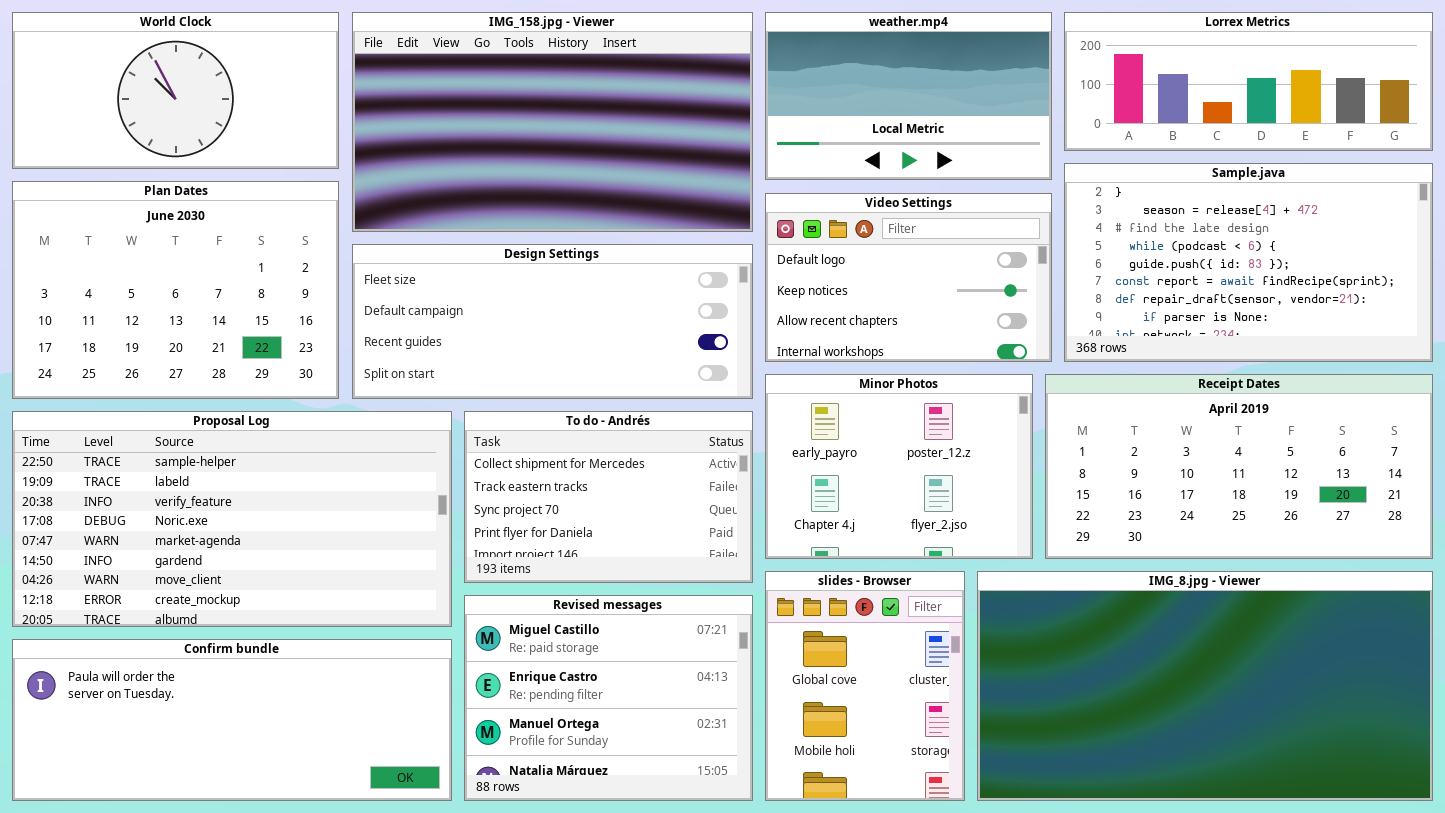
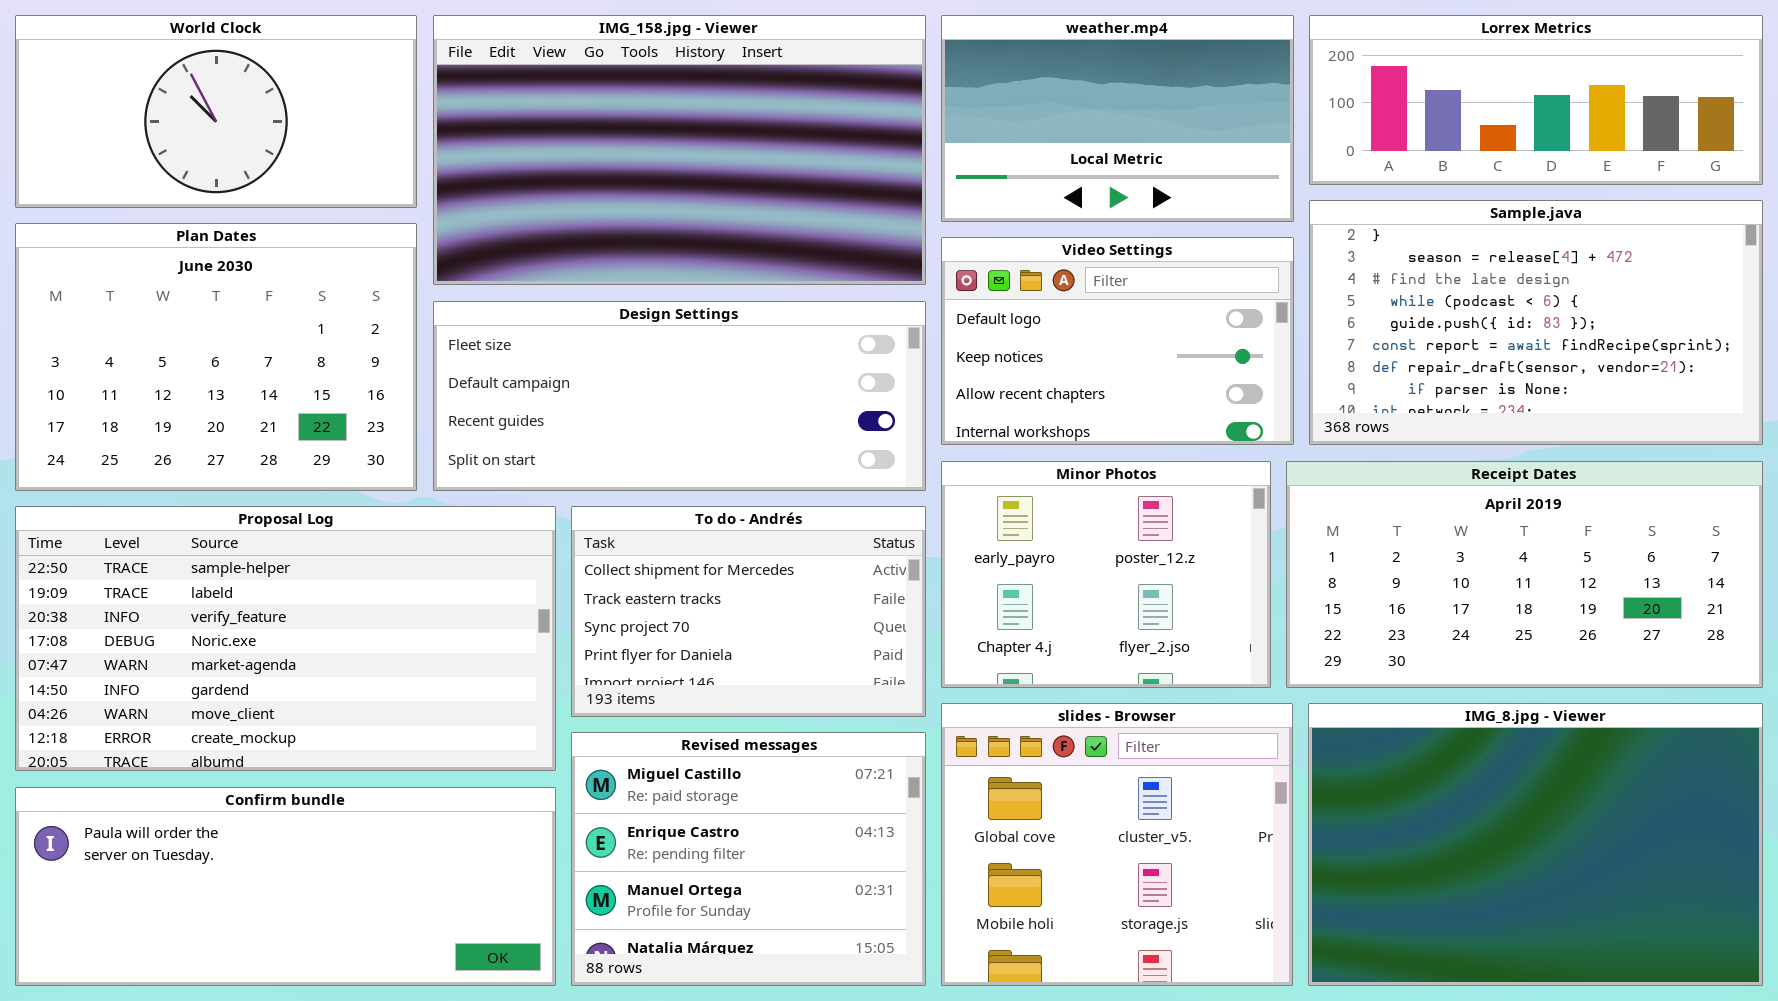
slides - Browser: [765,571,965,801] -> [941,703,1293,986], resized
IMG_8.jpg - Viewer: [977,571,1433,801] -> [1308,703,1763,986], resized

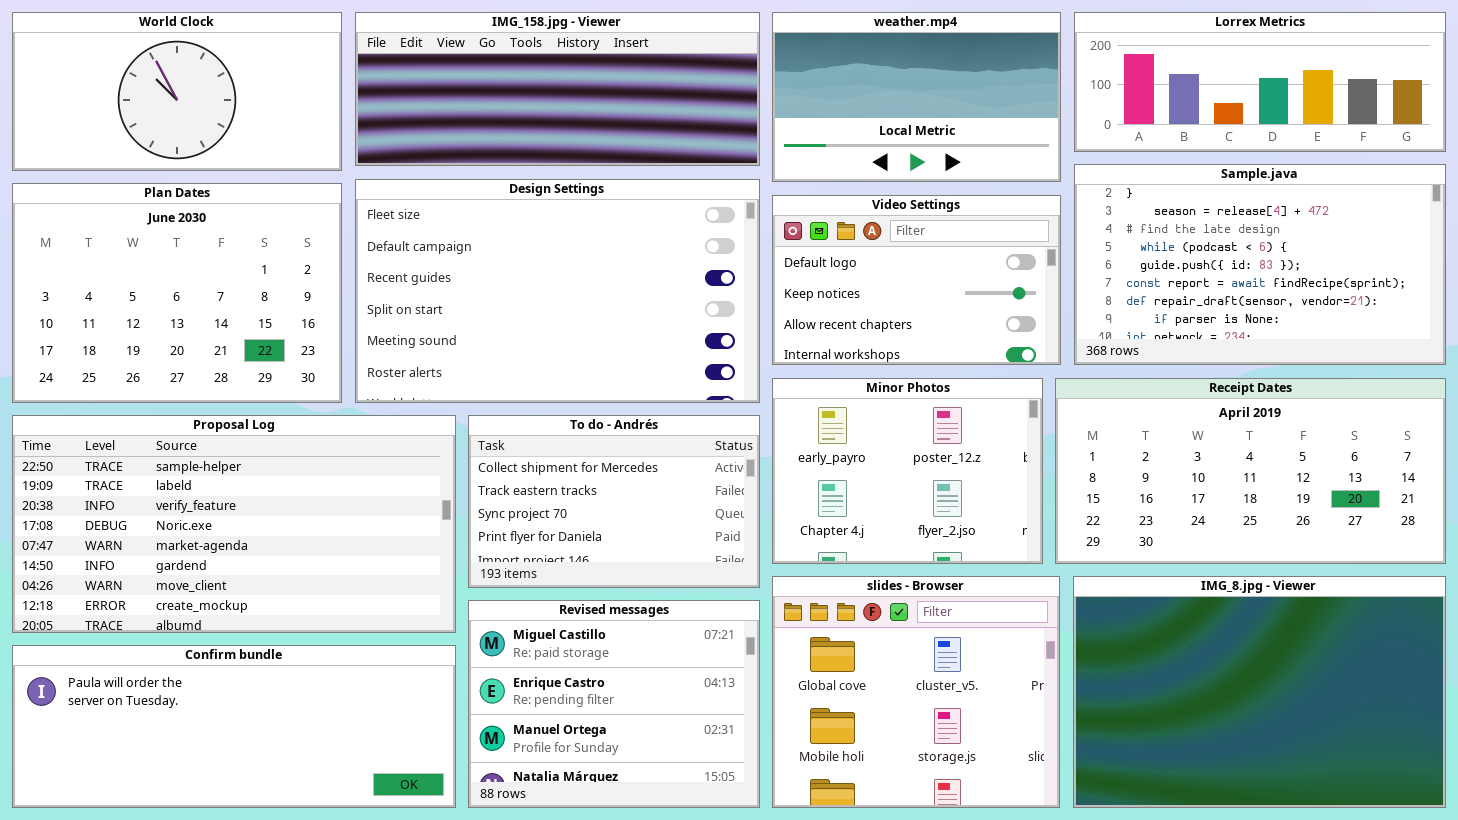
IMG_158.jpg - Viewer: [433,15,926,285] -> [355,12,760,166], resized
Design Settings: [433,301,926,491] -> [355,179,760,403], resized

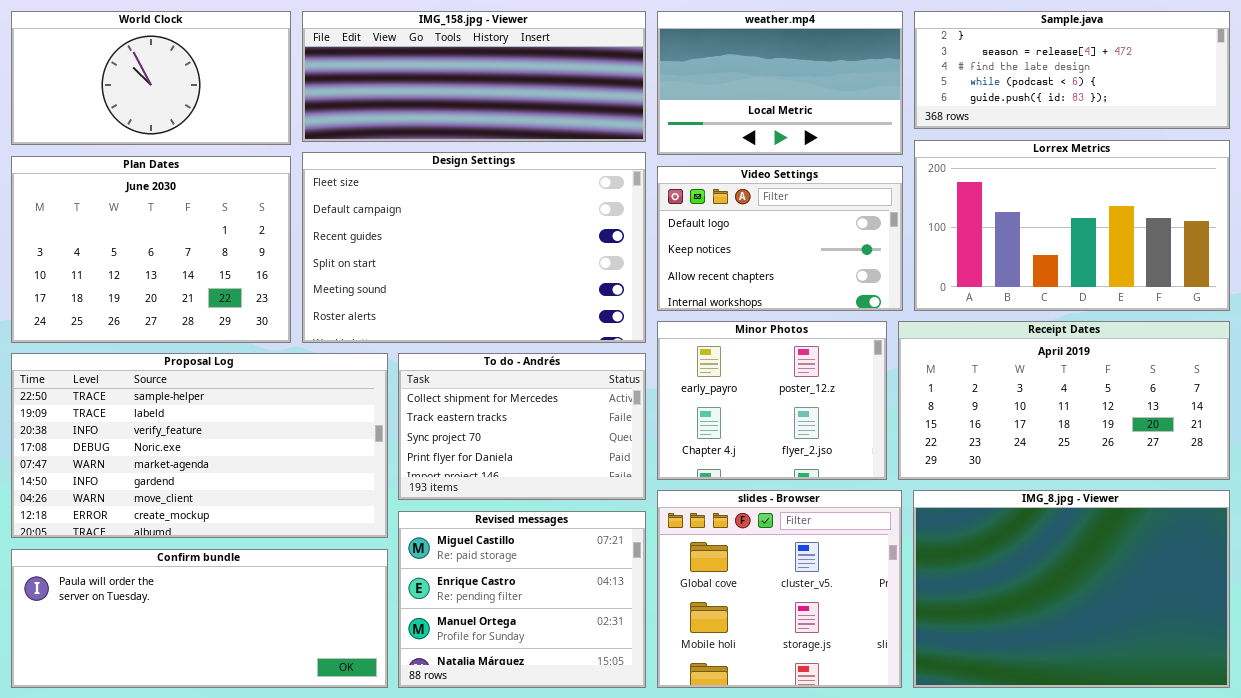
Lorrex Metrics: [1074,12,1446,152] -> [914,140,1230,311], moved, resized
Sample.java: [1074,164,1446,365] -> [914,11,1230,129], moved, resized

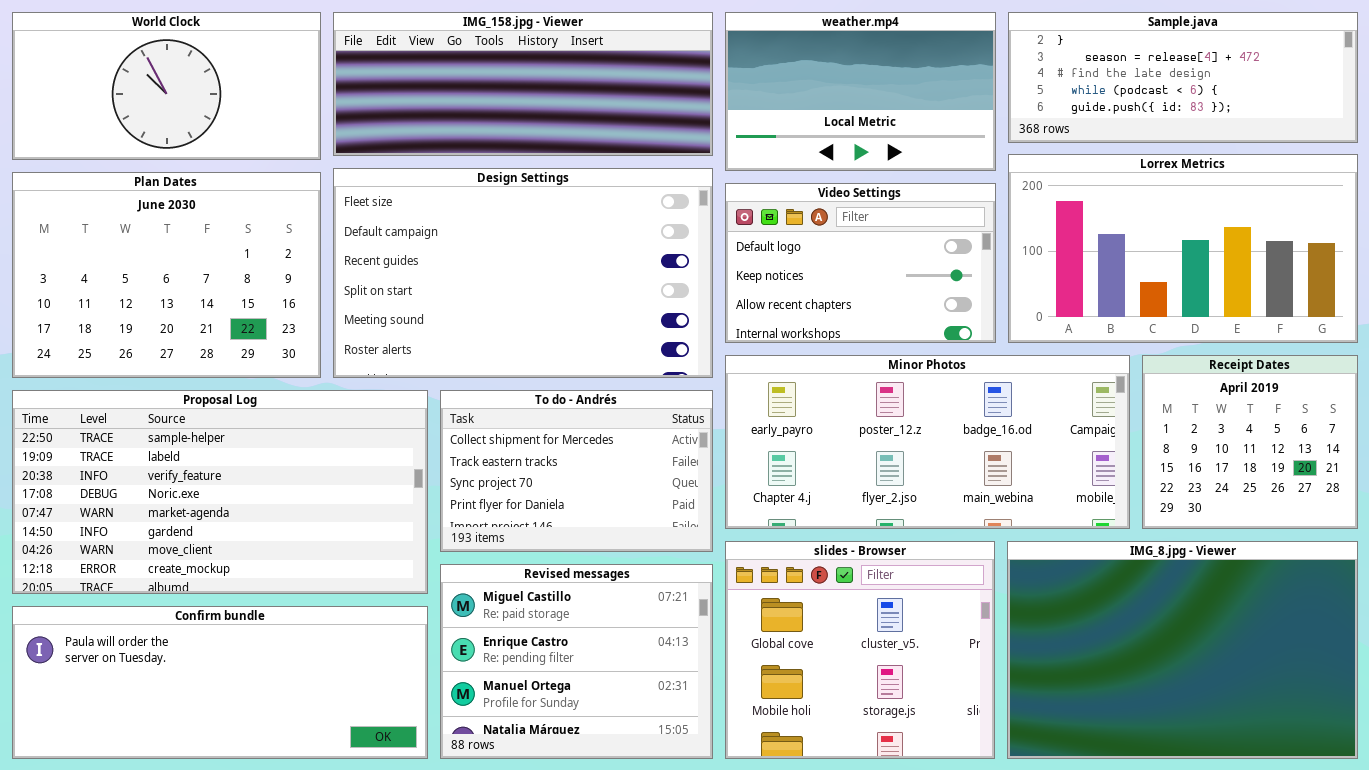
Minor Photos: [657,321,887,480] -> [725,355,1130,529], resized
Receipt Dates: [898,321,1230,480] -> [1142,355,1358,529], resized

